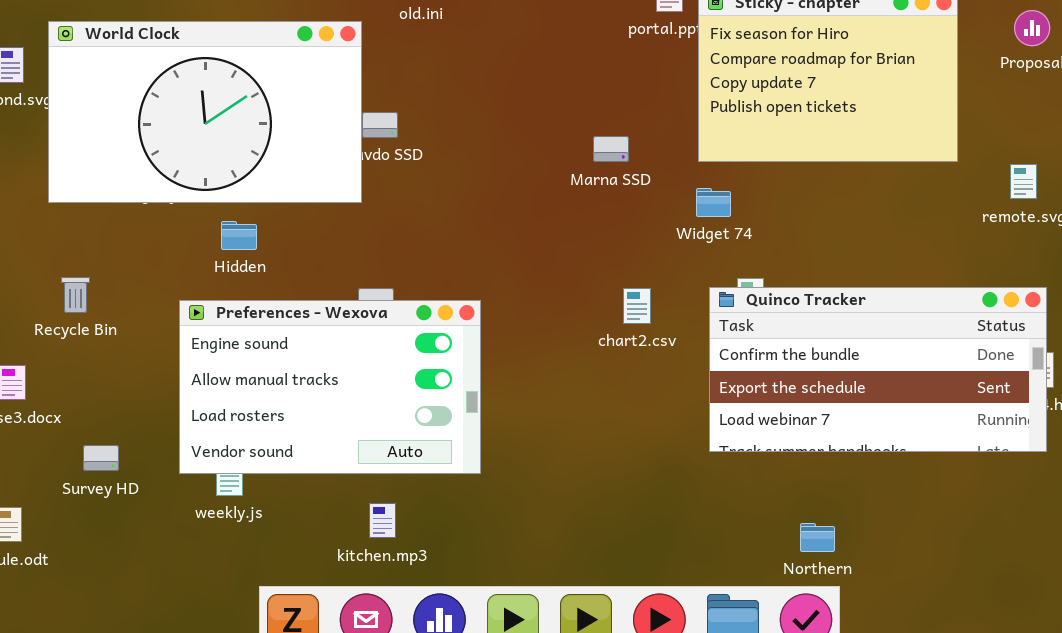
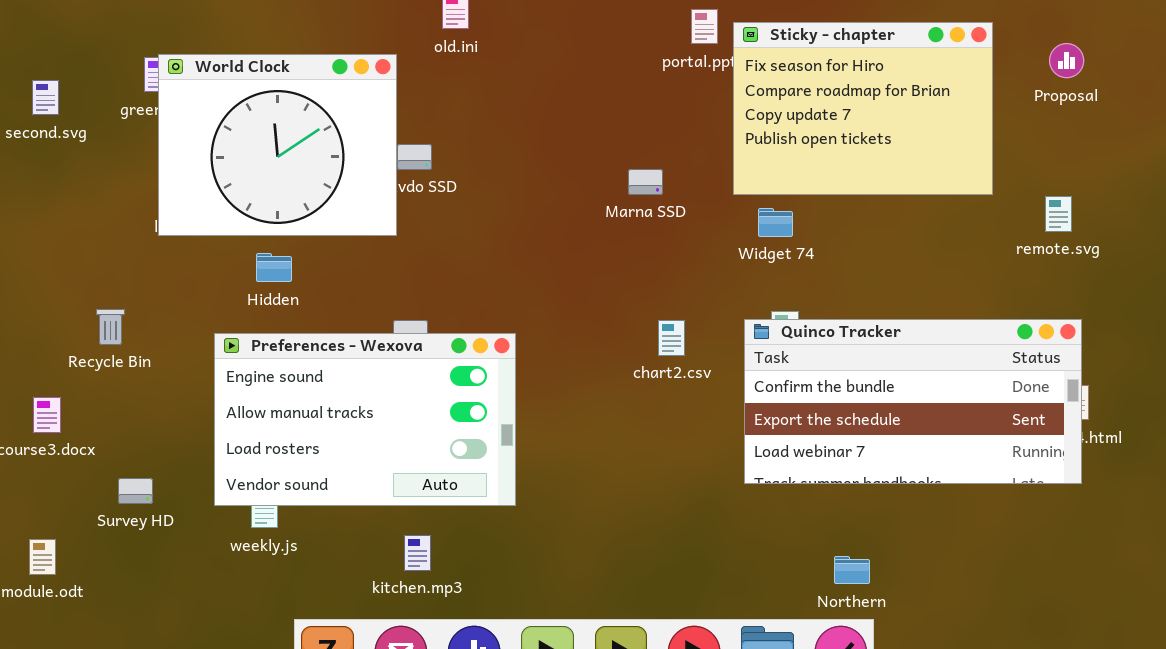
World Clock: [48,21,362,203] -> [158,54,397,236], resized
Widget 74: [696,188,731,217] -> [758,208,793,237], moved

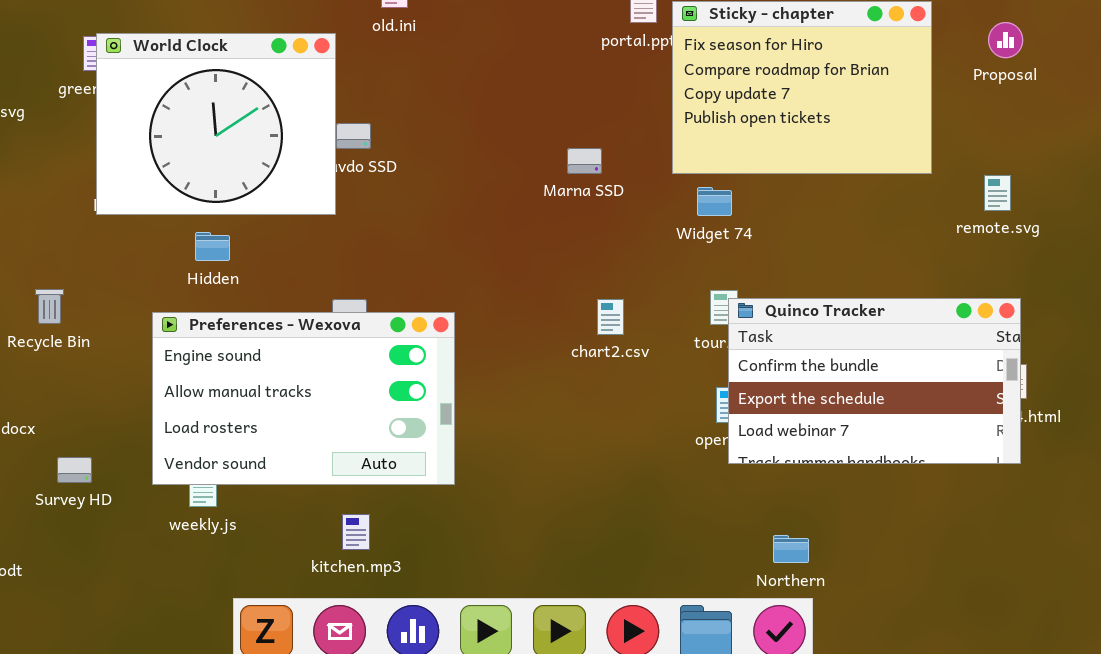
Quinco Tracker: [744,319,1082,484] -> [728,298,1021,464], resized

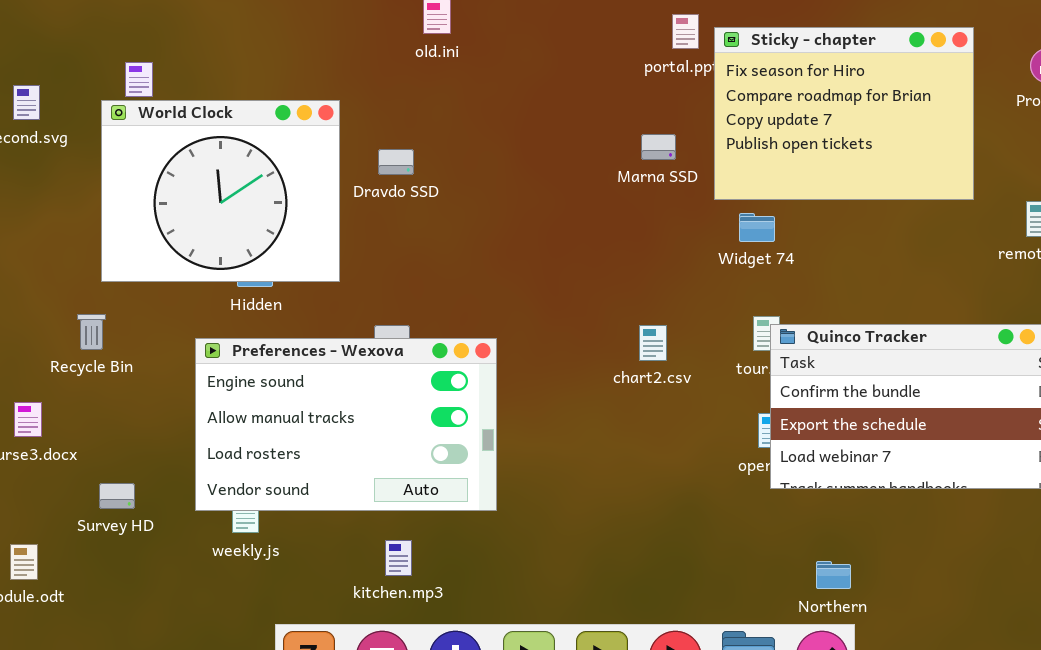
World Clock: [96,33,336,215] -> [101,100,340,282], moved
Marna SSD: [567,148,602,174] -> [641,134,676,160], moved

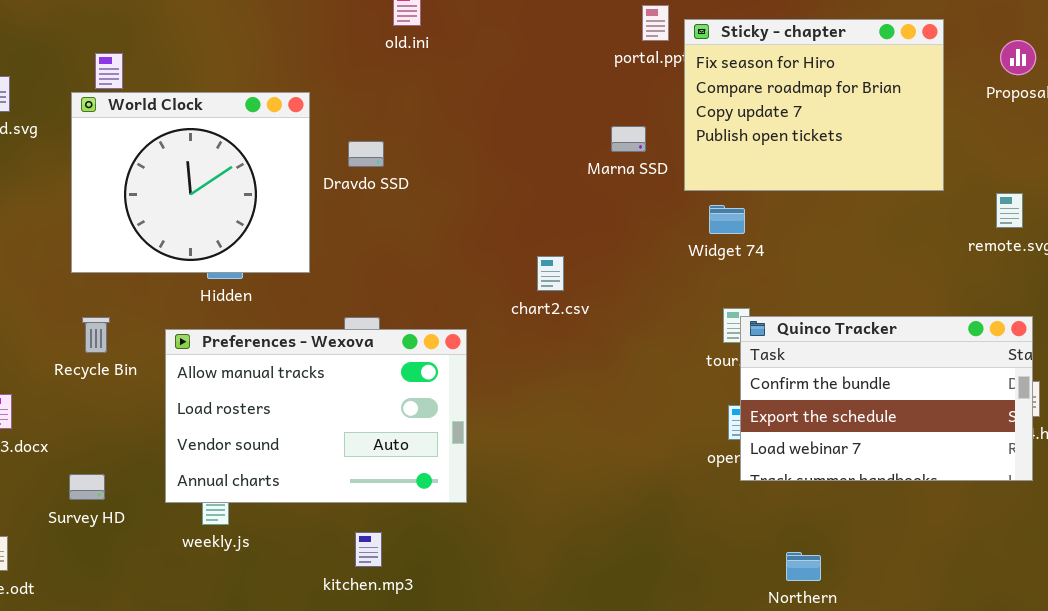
Recycle Bin: [77,314,106,350] -> [82,317,110,353], moved
chart2.csv: [639,325,667,361] -> [537,256,564,291], moved
Preferences - Wexova: [195,338,497,511] -> [165,329,467,503], scrolled down 1 row

